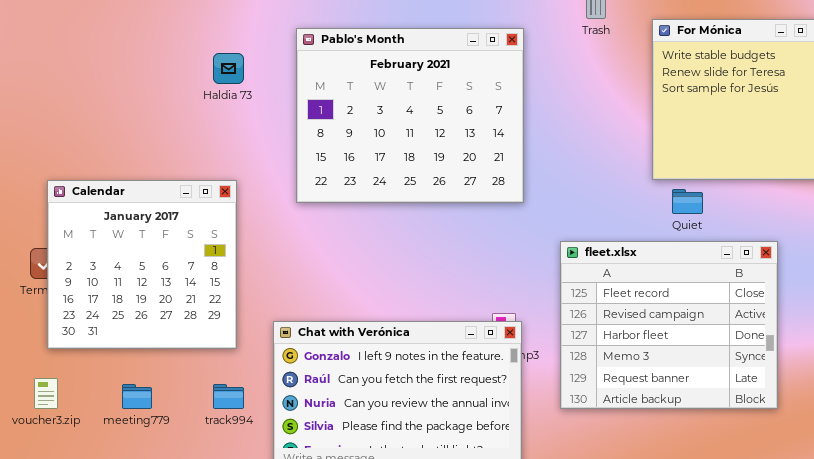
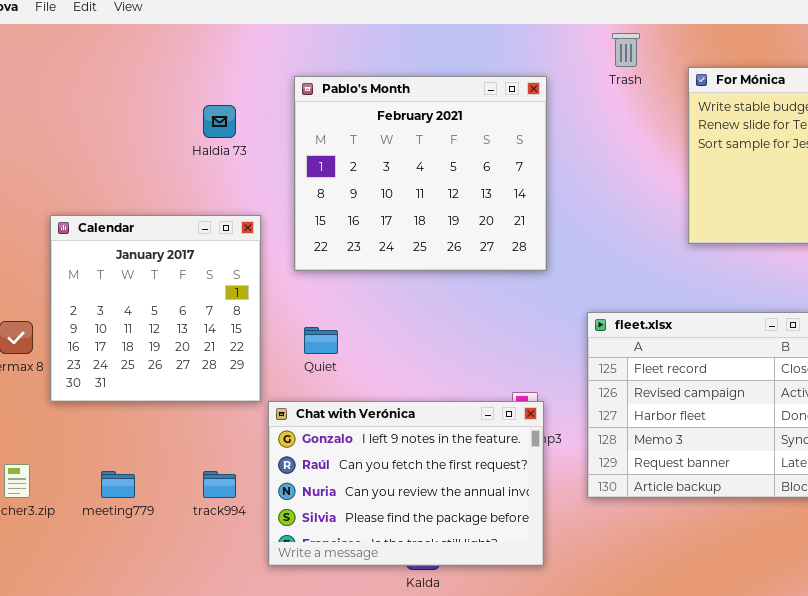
Calendar: [47,180,237,349] -> [50,215,261,402], moved
Quiet: [672,189,703,214] -> [304,327,338,354], moved

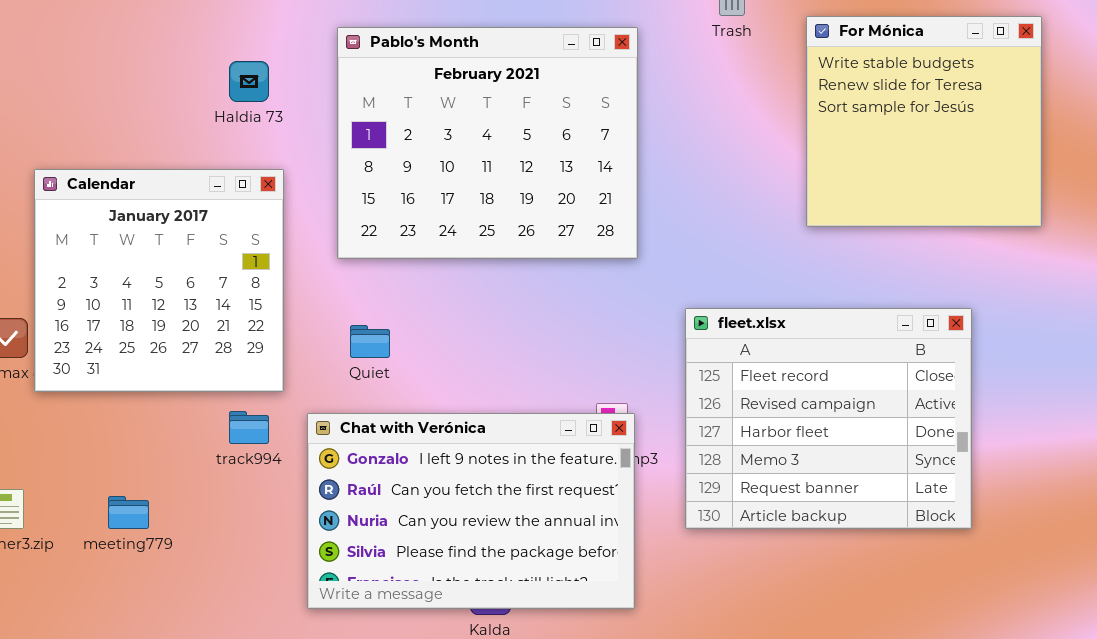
Calendar: [50,215,261,402] -> [34,169,284,392], moved
track994: [203,471,236,498] -> [229,411,269,444], moved

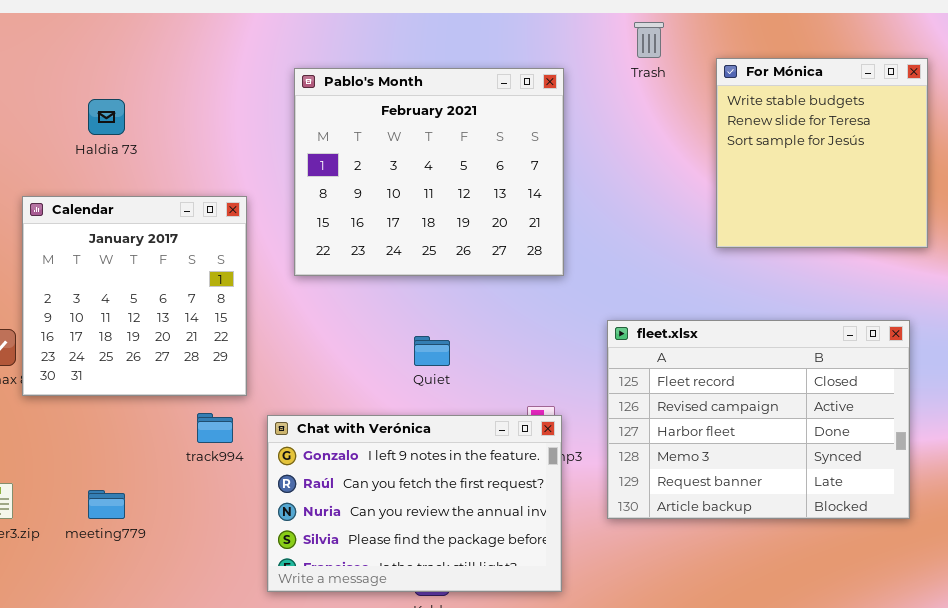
Haldia 73: [229,61,269,102] -> [88,99,125,135], moved
fleet.xlsx: [685,308,972,529] -> [607,320,910,519], resized
Quiet: [350,325,390,358] -> [414,336,450,366], moved

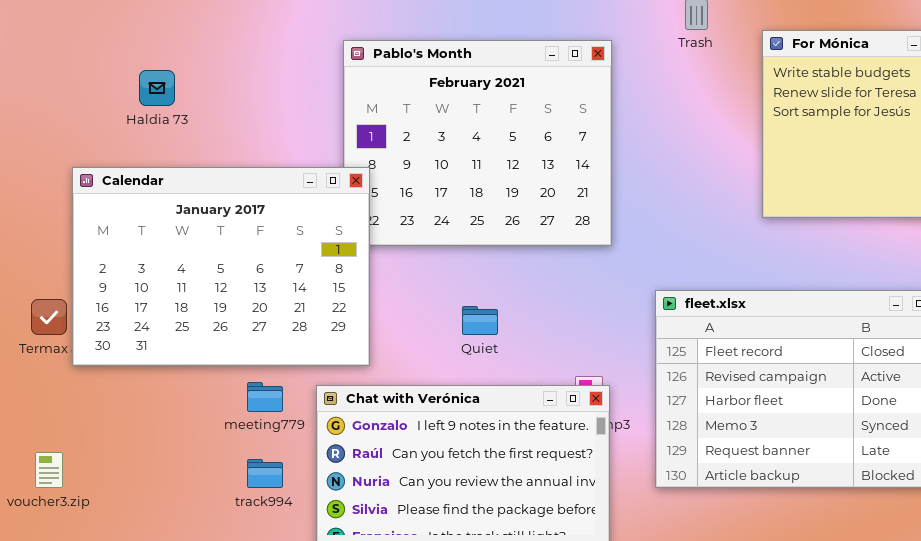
Calendar: [22,196,247,396] -> [72,167,370,366], resized
track994: [197,413,233,443] -> [247,459,283,488], moved
meeting779: [88,490,125,519] -> [247,382,283,412], moved

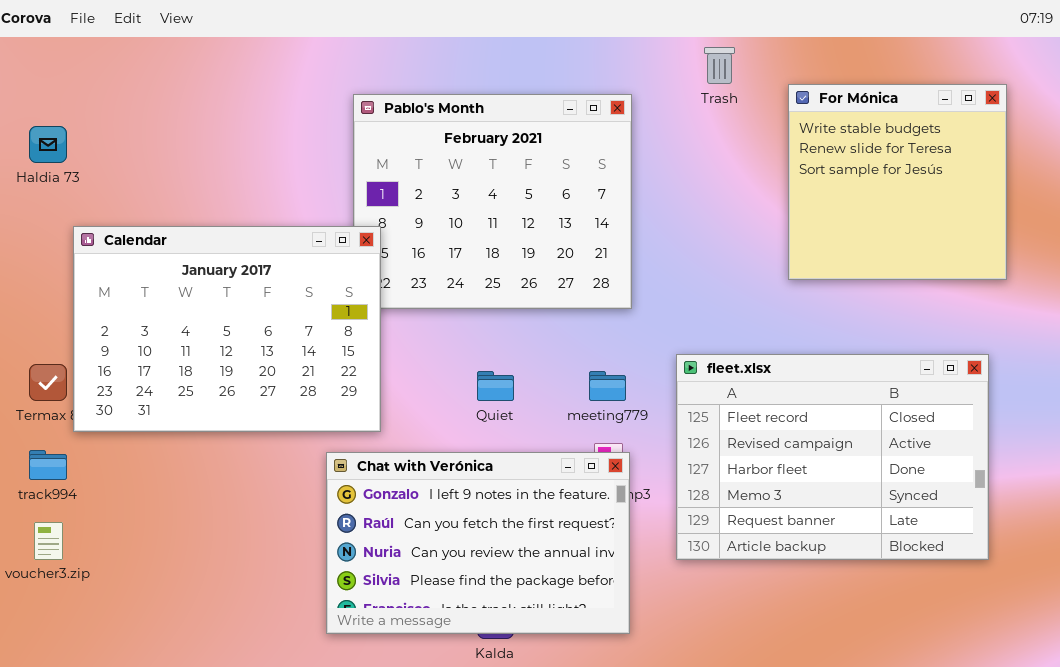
Haldia 73: [139,70,175,106] -> [29,126,67,163], moved
meeting779: [247,382,283,412] -> [589,371,626,401], moved
track994: [247,459,283,488] -> [29,450,67,480], moved

